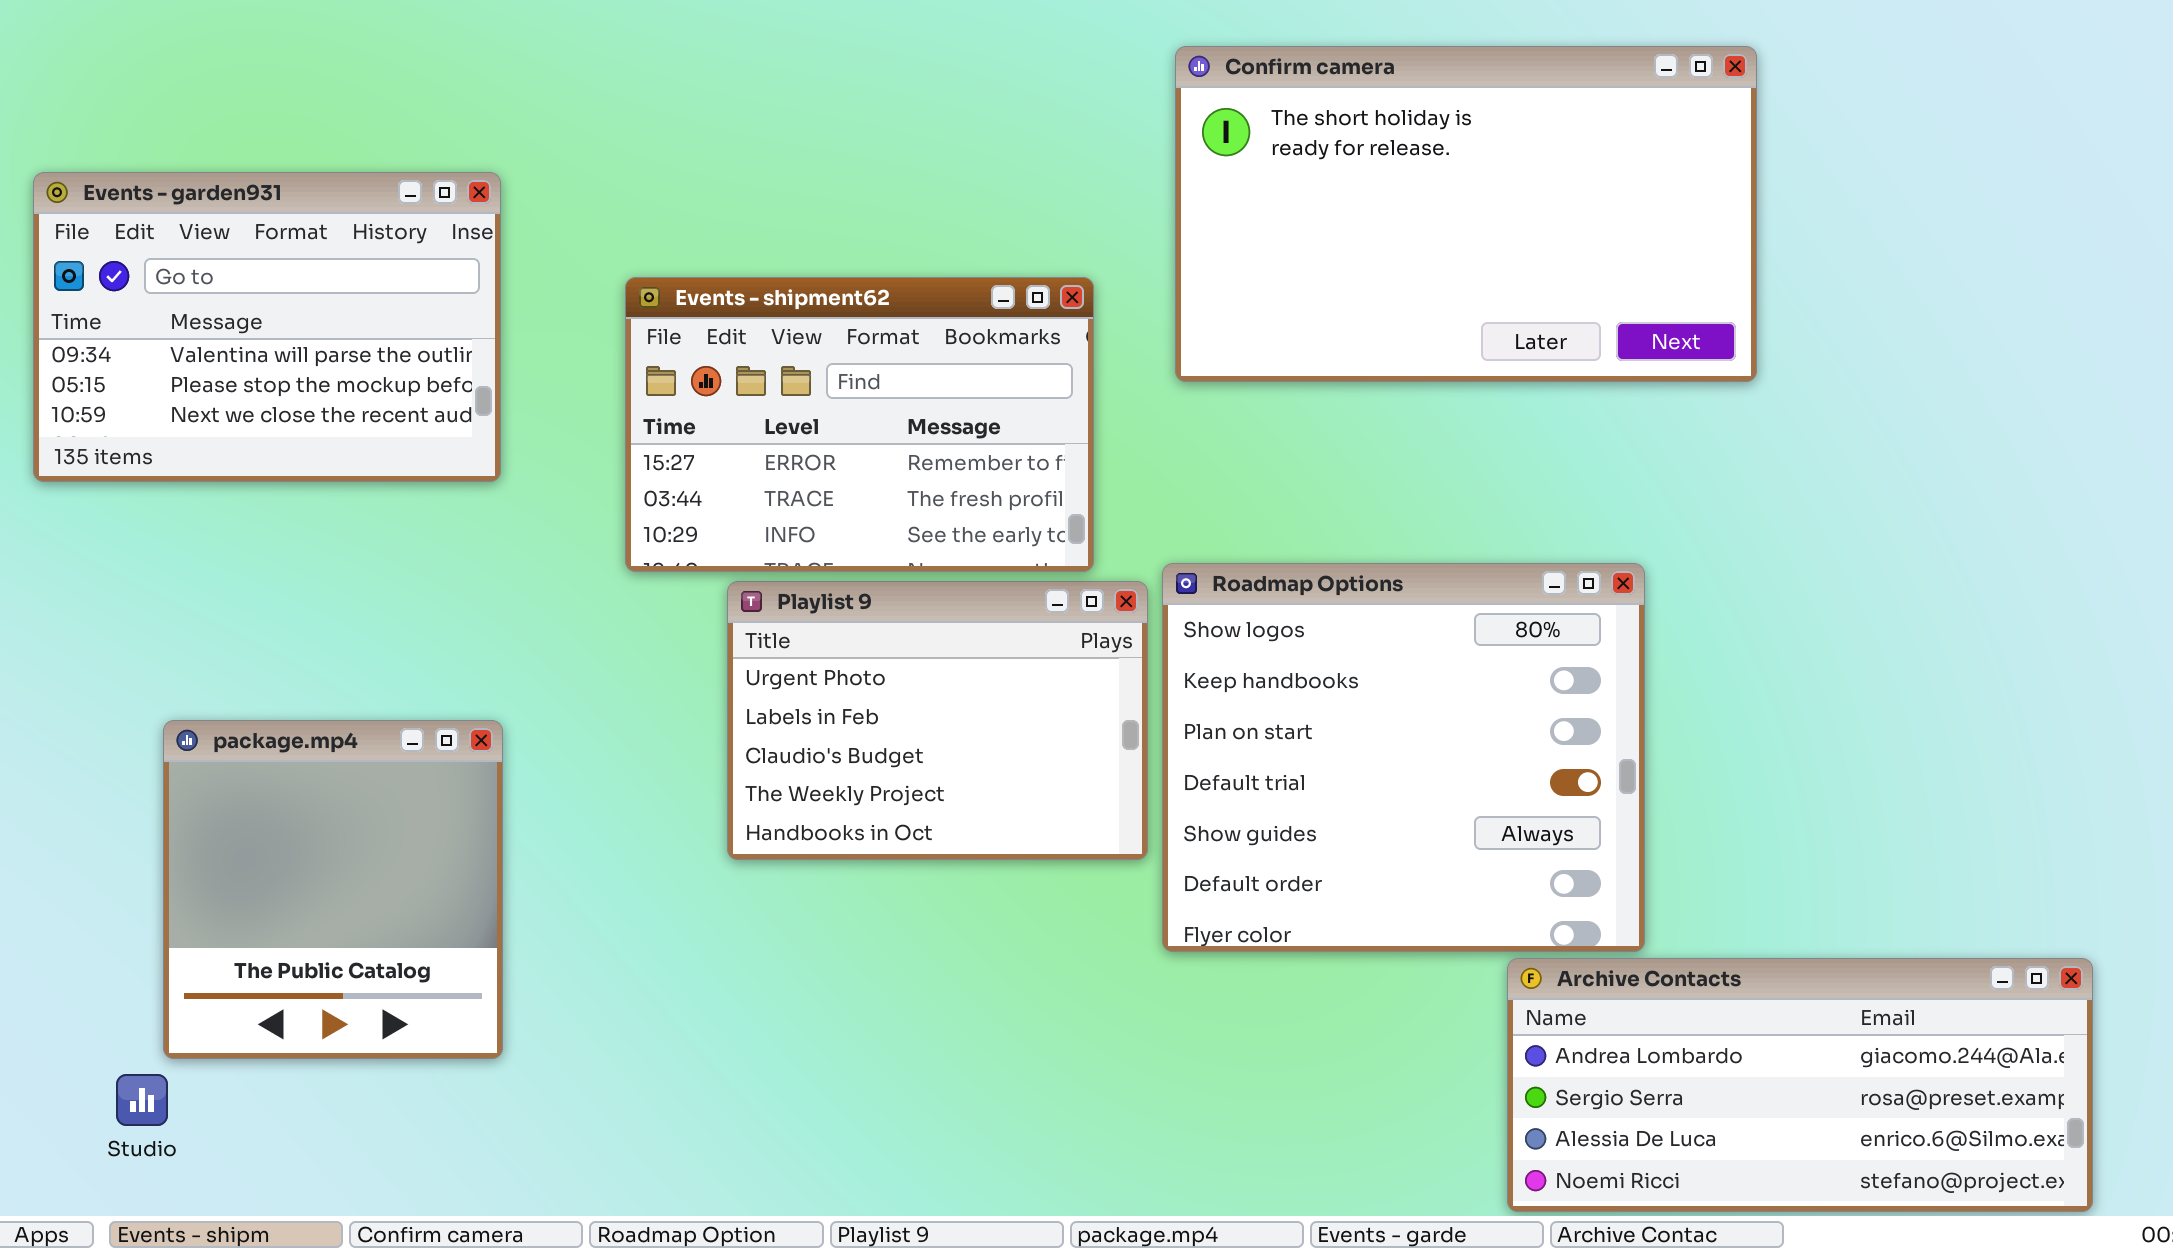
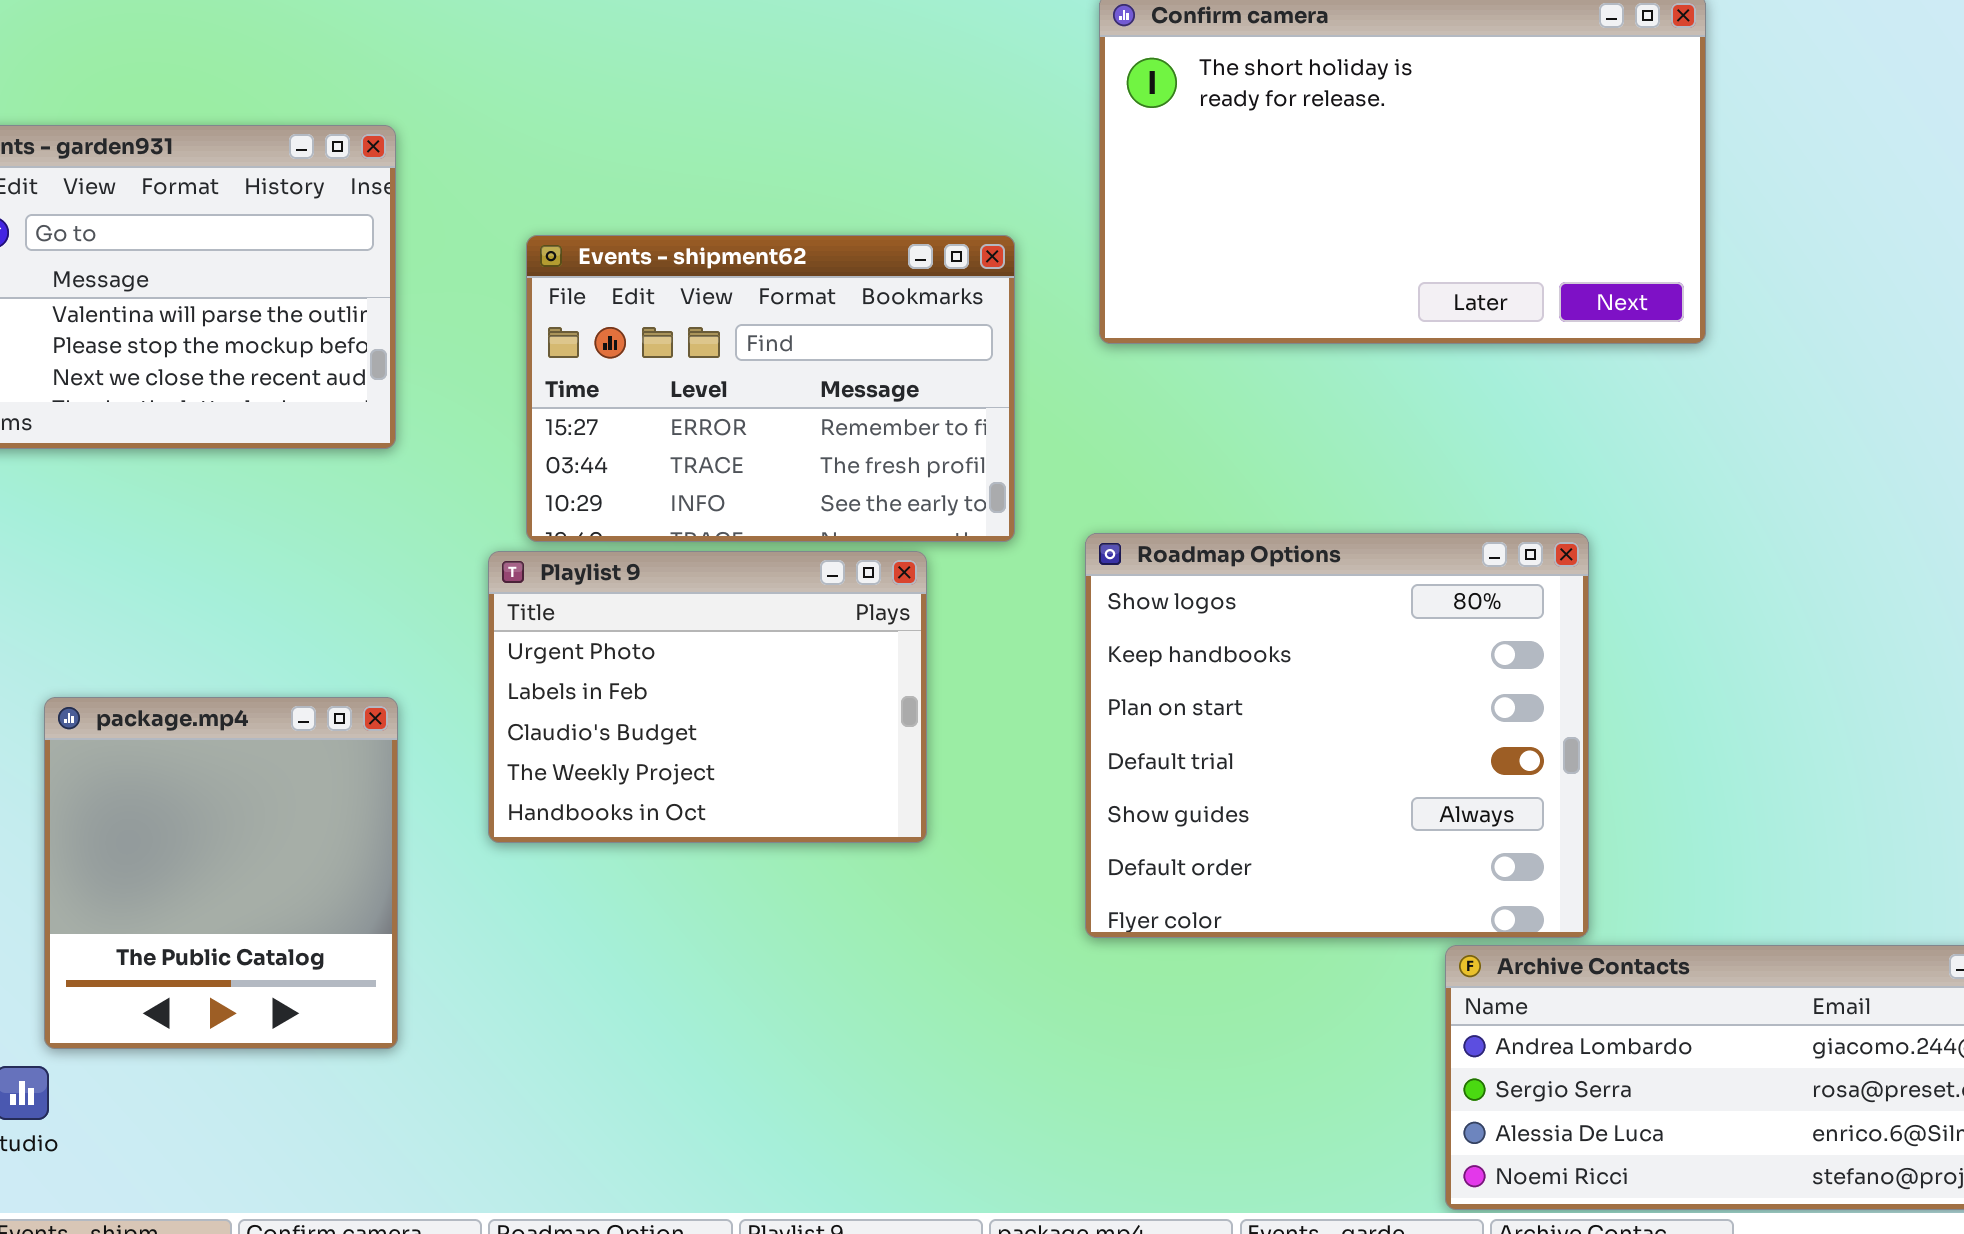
Playlist 9: [727,581,1148,860] -> [488,551,927,843], moved

